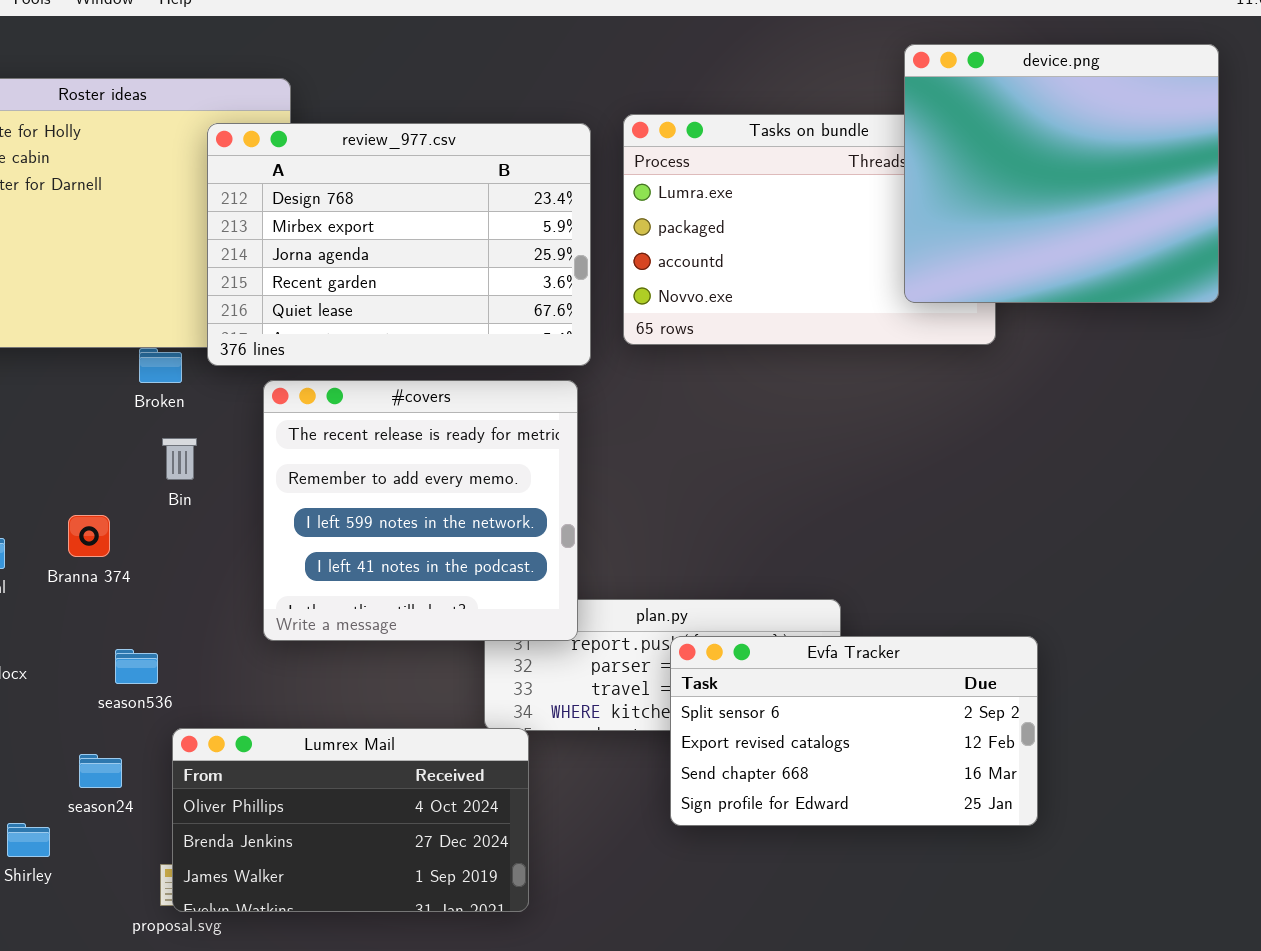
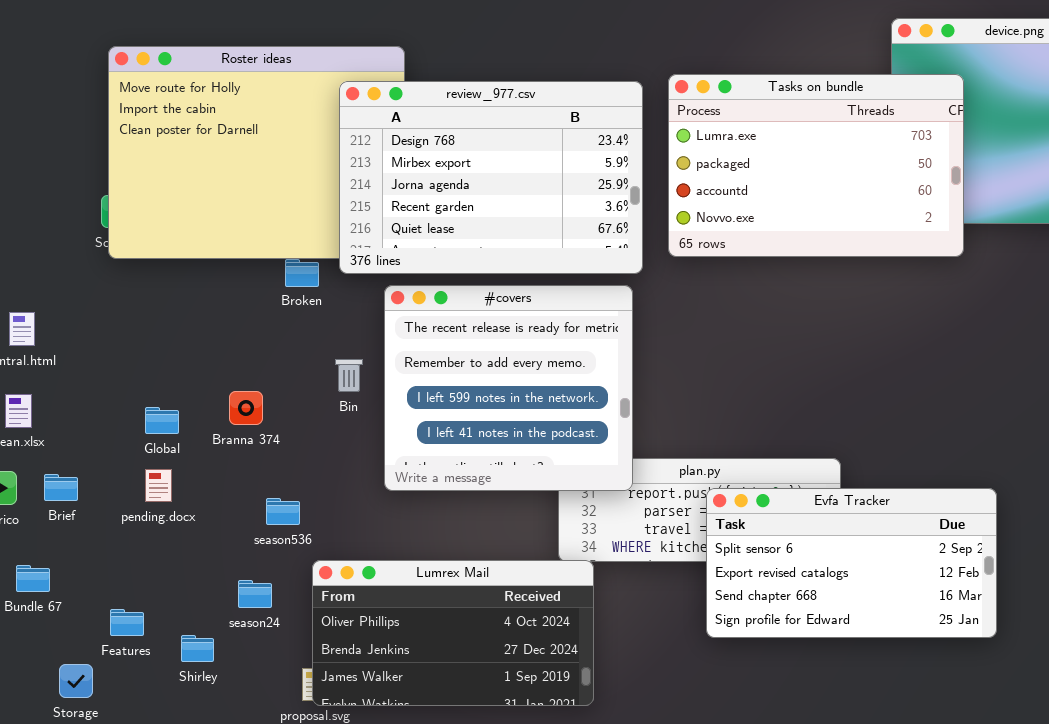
Tasks on bundle: [623,114,996,345] -> [668,74,964,257], raised
Bin: [162,438,197,480] -> [335,359,363,392], moved

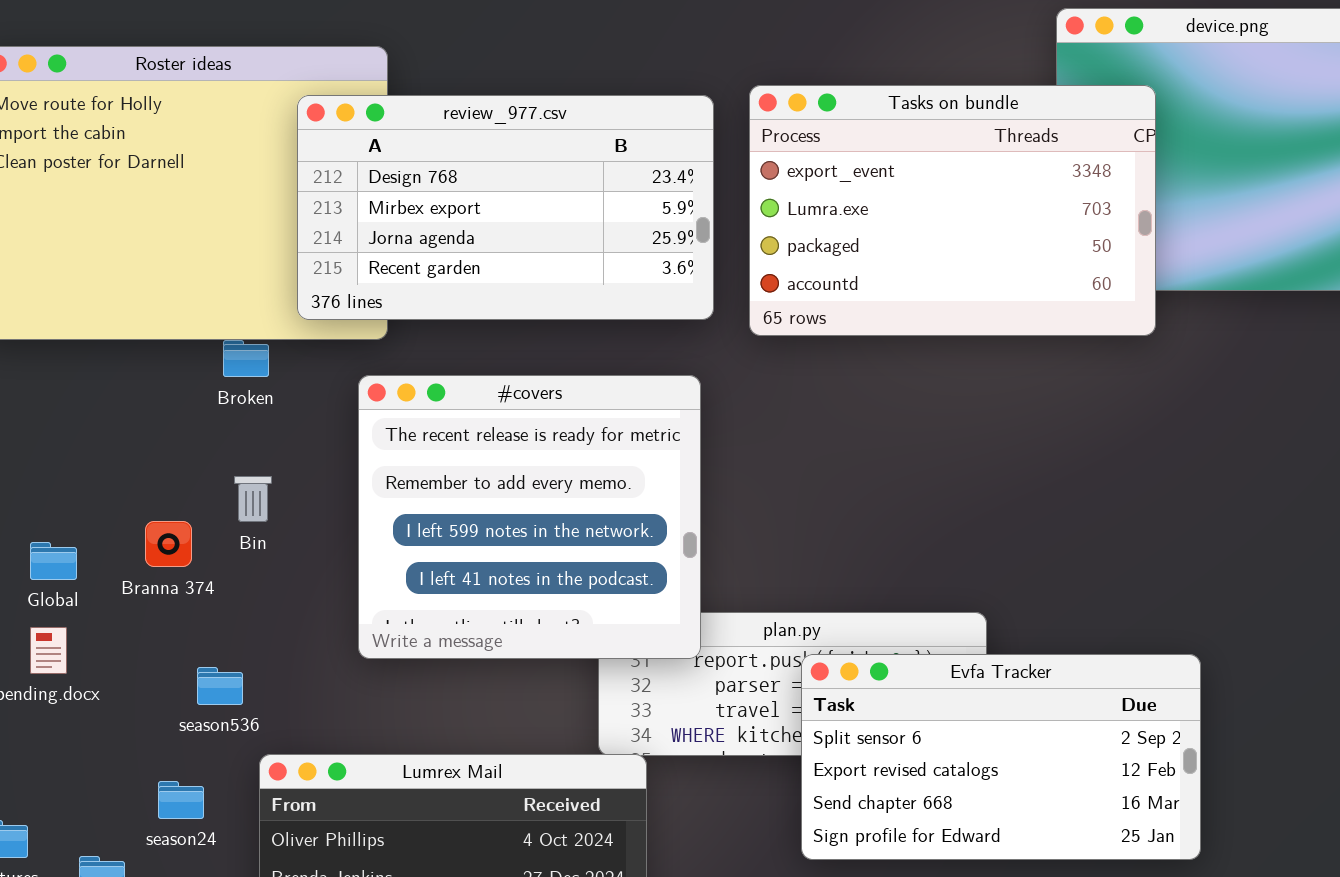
Tasks on bundle: [668,74,964,257] -> [749,85,1156,336], scrolled up 1 row
review_977.csv: [339,81,643,274] -> [297,95,714,320], resized
Bin: [335,359,363,392] -> [234,476,272,522], moved

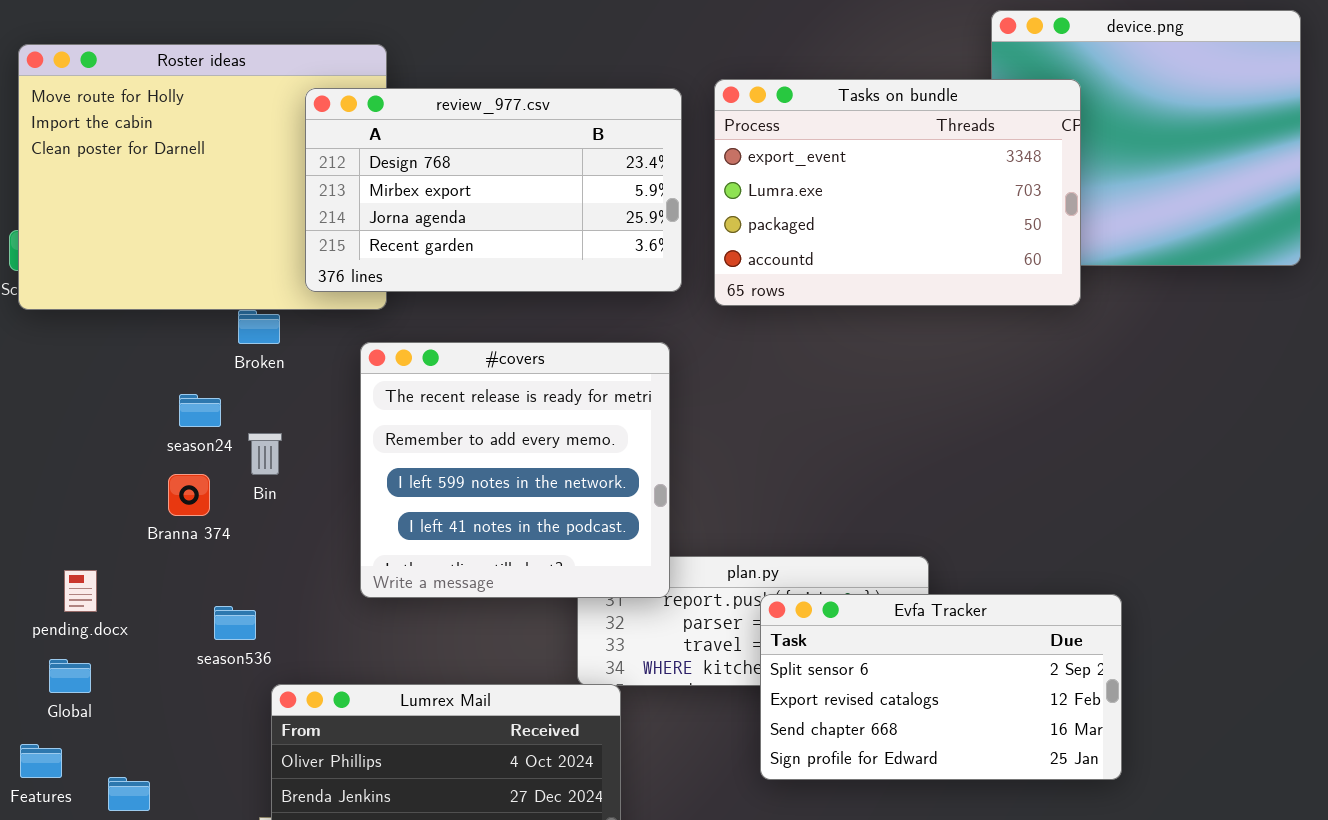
Global: [30,542,77,580] -> [49,659,91,693], moved
season24: [158,781,204,819] -> [179,394,221,427], moved

